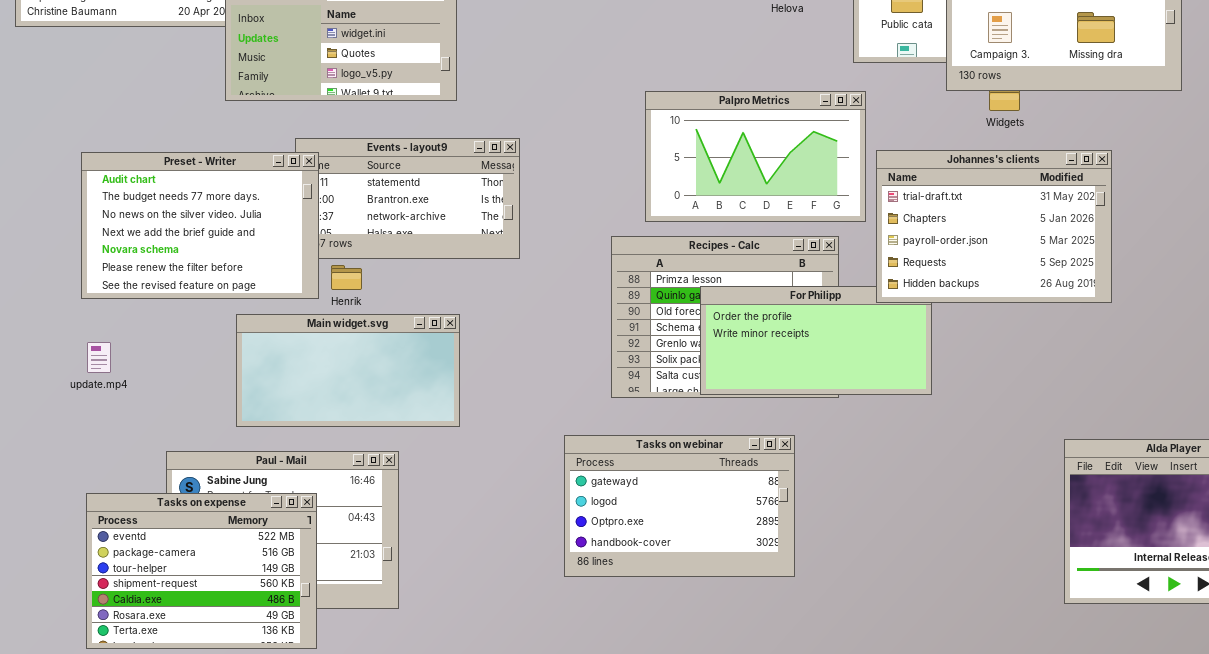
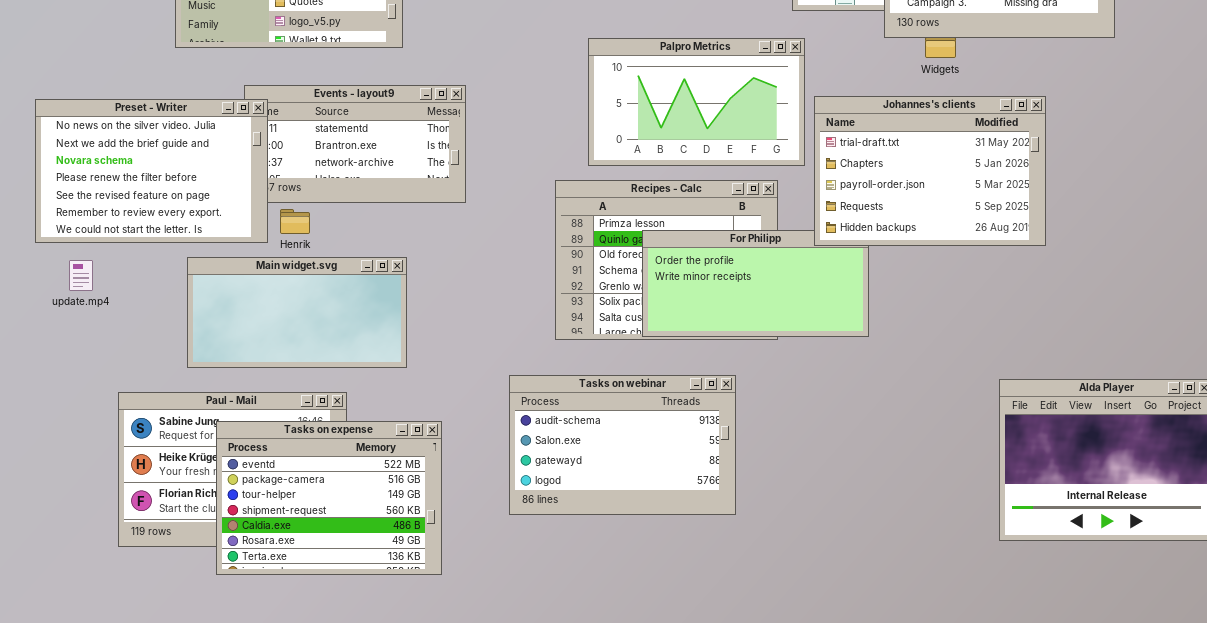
Preset - Writer: [81,152,319,299] -> [35,99,268,243], scrolled down 2 rows
update.mp4: [87,342,111,373] -> [69,260,93,291], moved
Tasks on webinar: [564,435,795,577] -> [509,375,736,515], scrolled up 2 rows
Tasks on expense: [86,493,317,649] -> [216,421,442,575], moved

